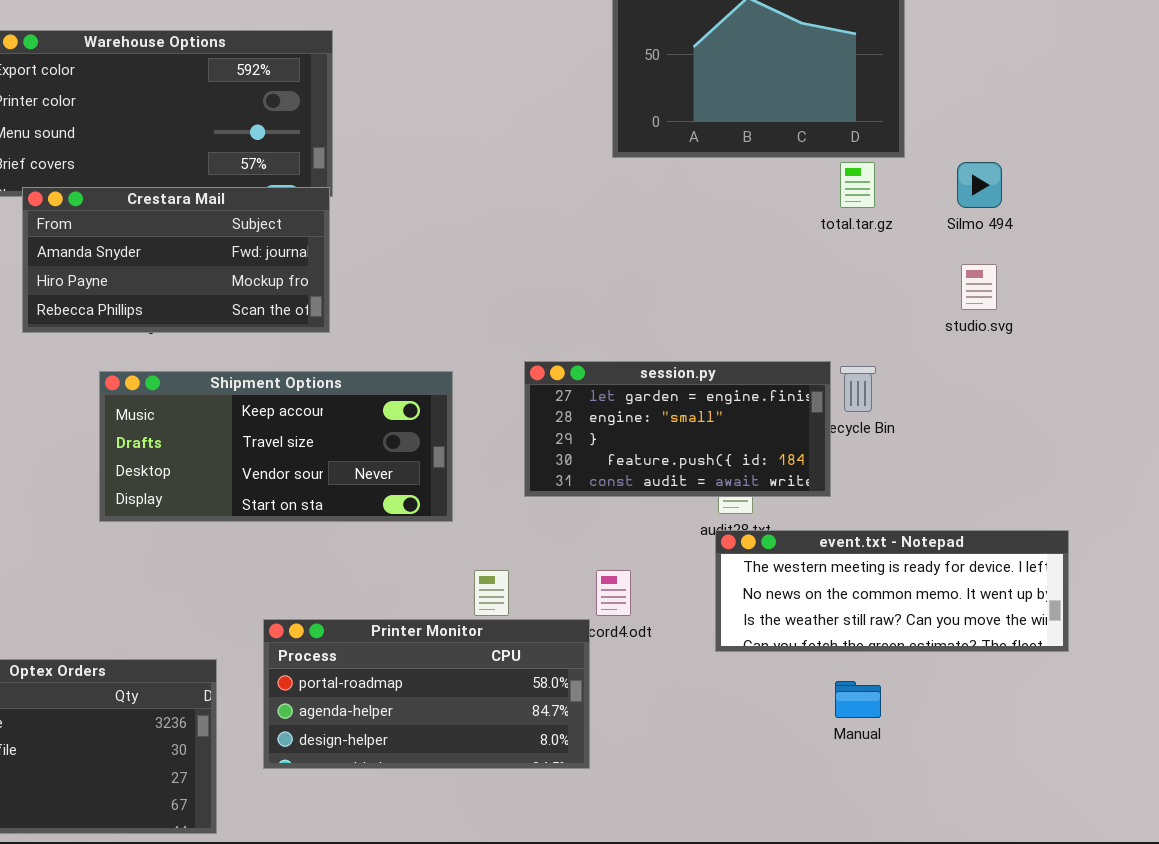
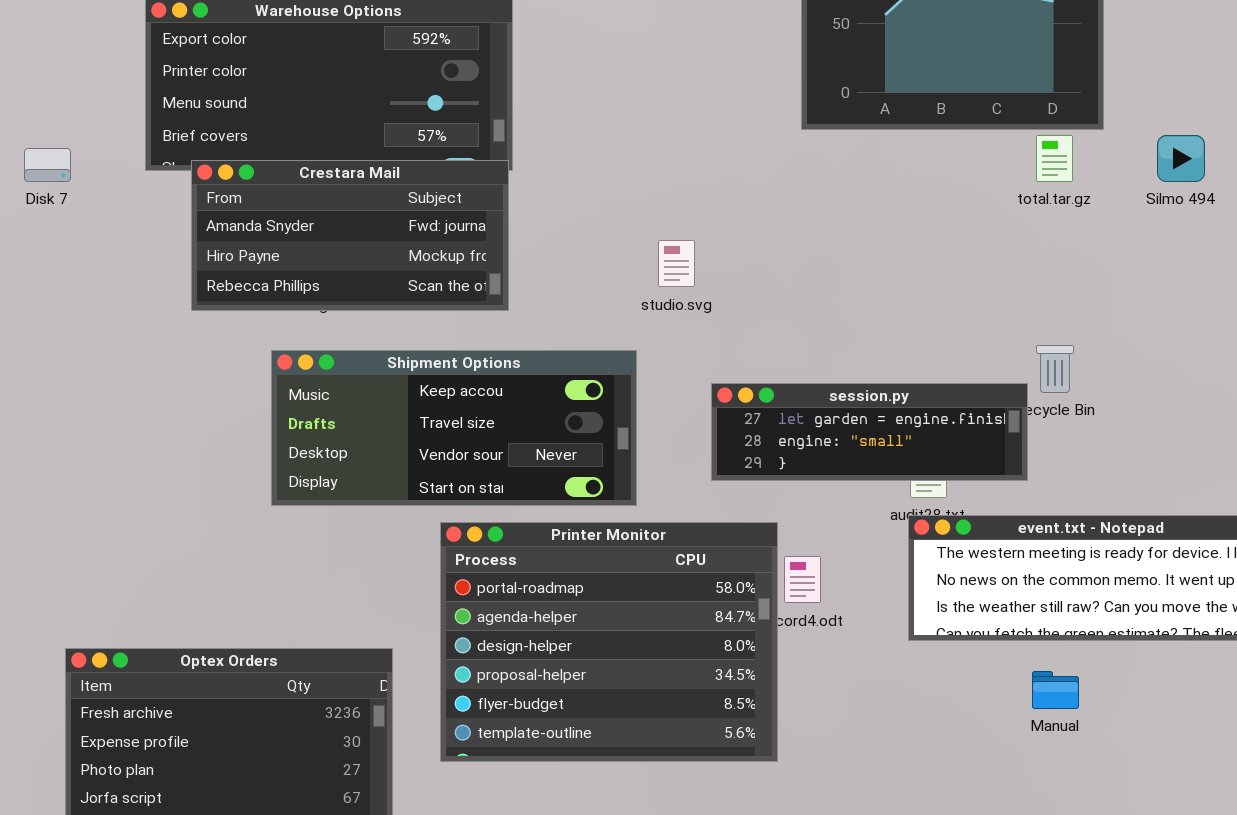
studio.svg: [961,264,997,310] -> [658,240,695,287], moved
session.py: [524,361,831,497] -> [711,383,1028,481], resized
Printer Monitor: [263,619,590,769] -> [440,522,778,762], resized

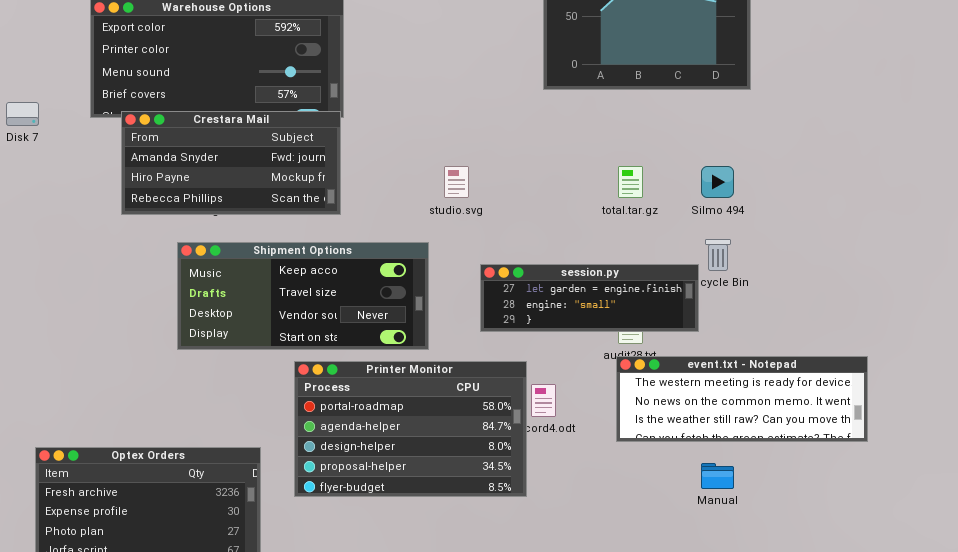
total.tar.gz: [1036,135,1073,182] -> [618,166,643,198], moved
Silmo 494: [1157,135,1205,182] -> [701,166,734,198], moved
Printer Monitor: [440,522,778,762] -> [294,361,527,497], resized

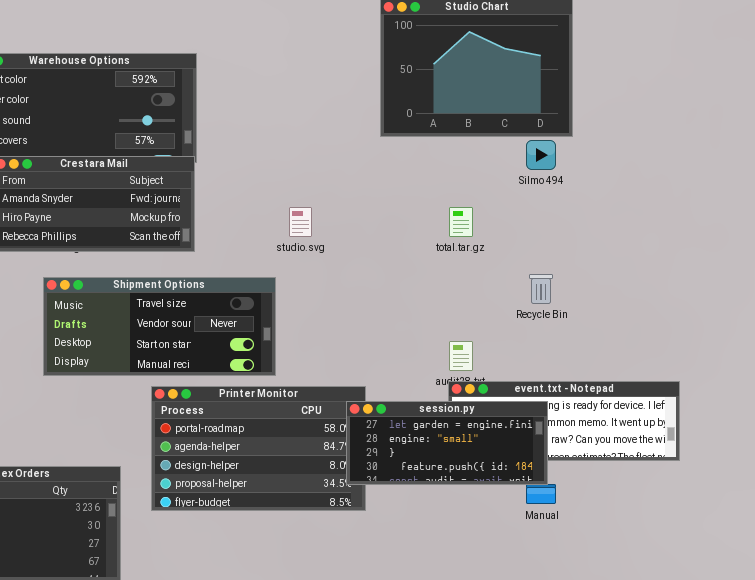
Silmo 494: [701,166,734,198] -> [526,140,556,170], moved
Shipment Options: [177,242,429,350] -> [43,277,276,376], scrolled down 1 row
session.py: [480,264,699,332] -> [346,401,548,485], moved, resized

